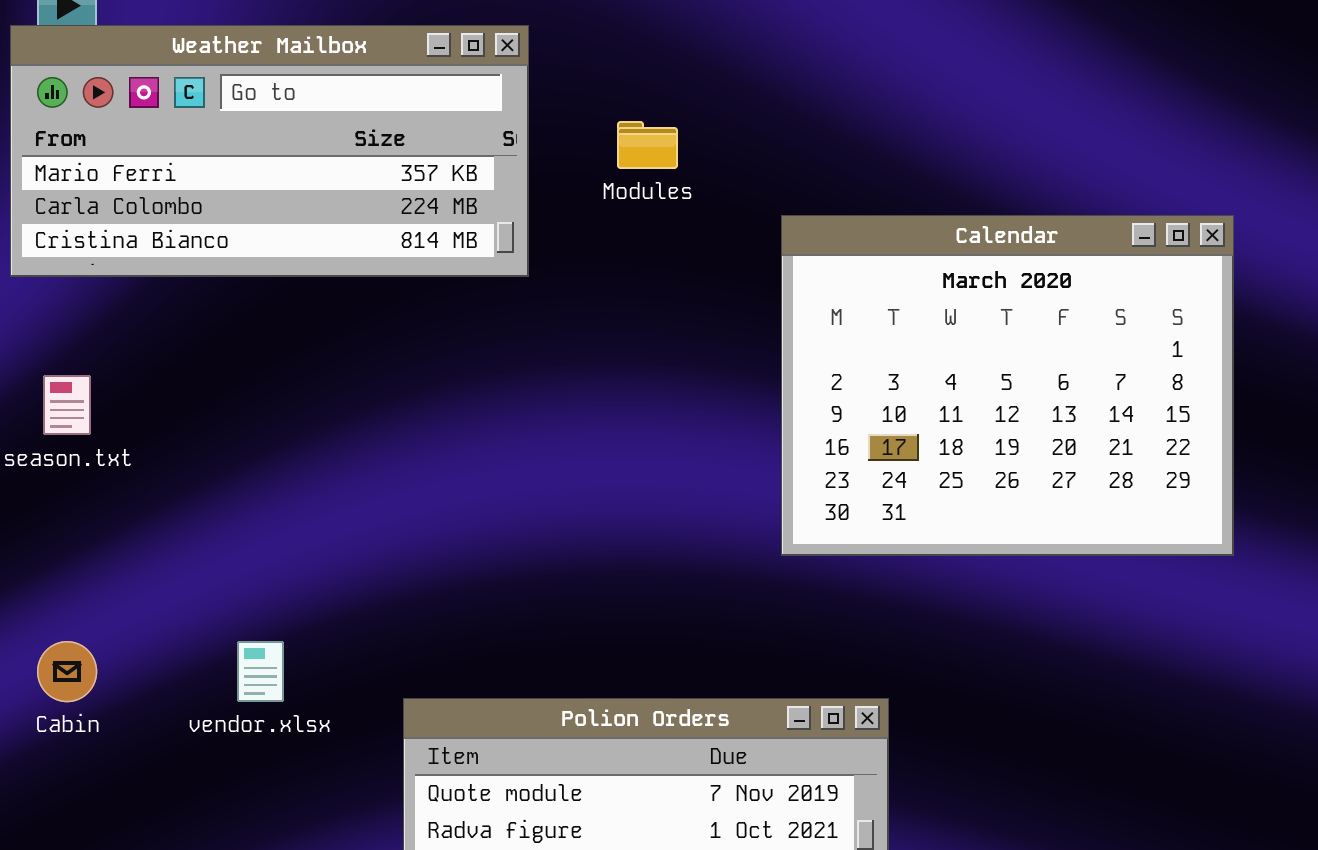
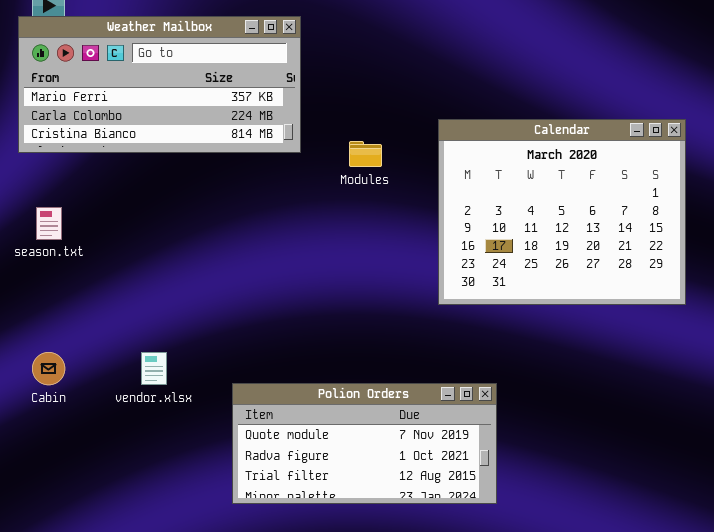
Modules: [617,121,678,169] -> [349,141,382,167], moved

